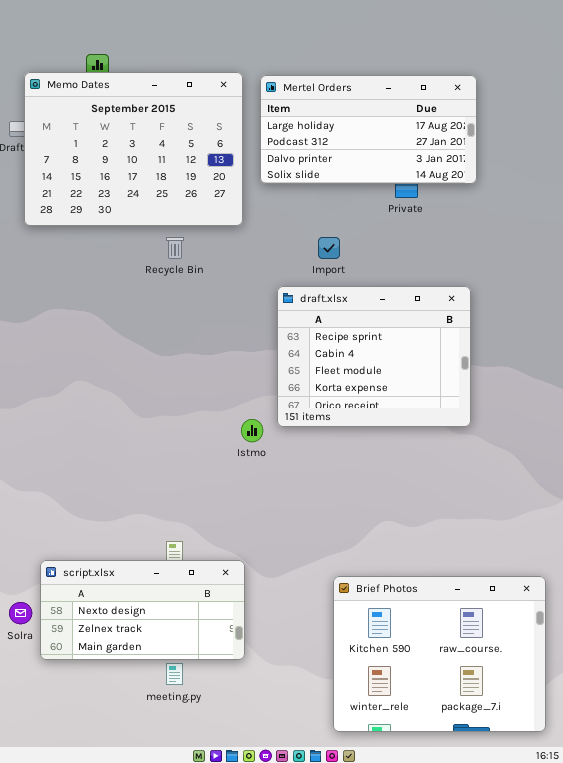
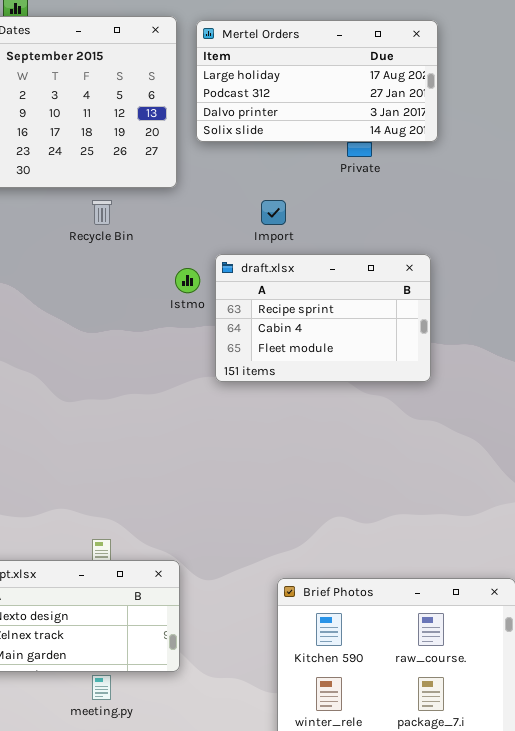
draft.xlsx: [277,286,471,427] -> [215,254,431,382], resized
Istmo: [241,419,263,442] -> [175,268,200,293], moved

